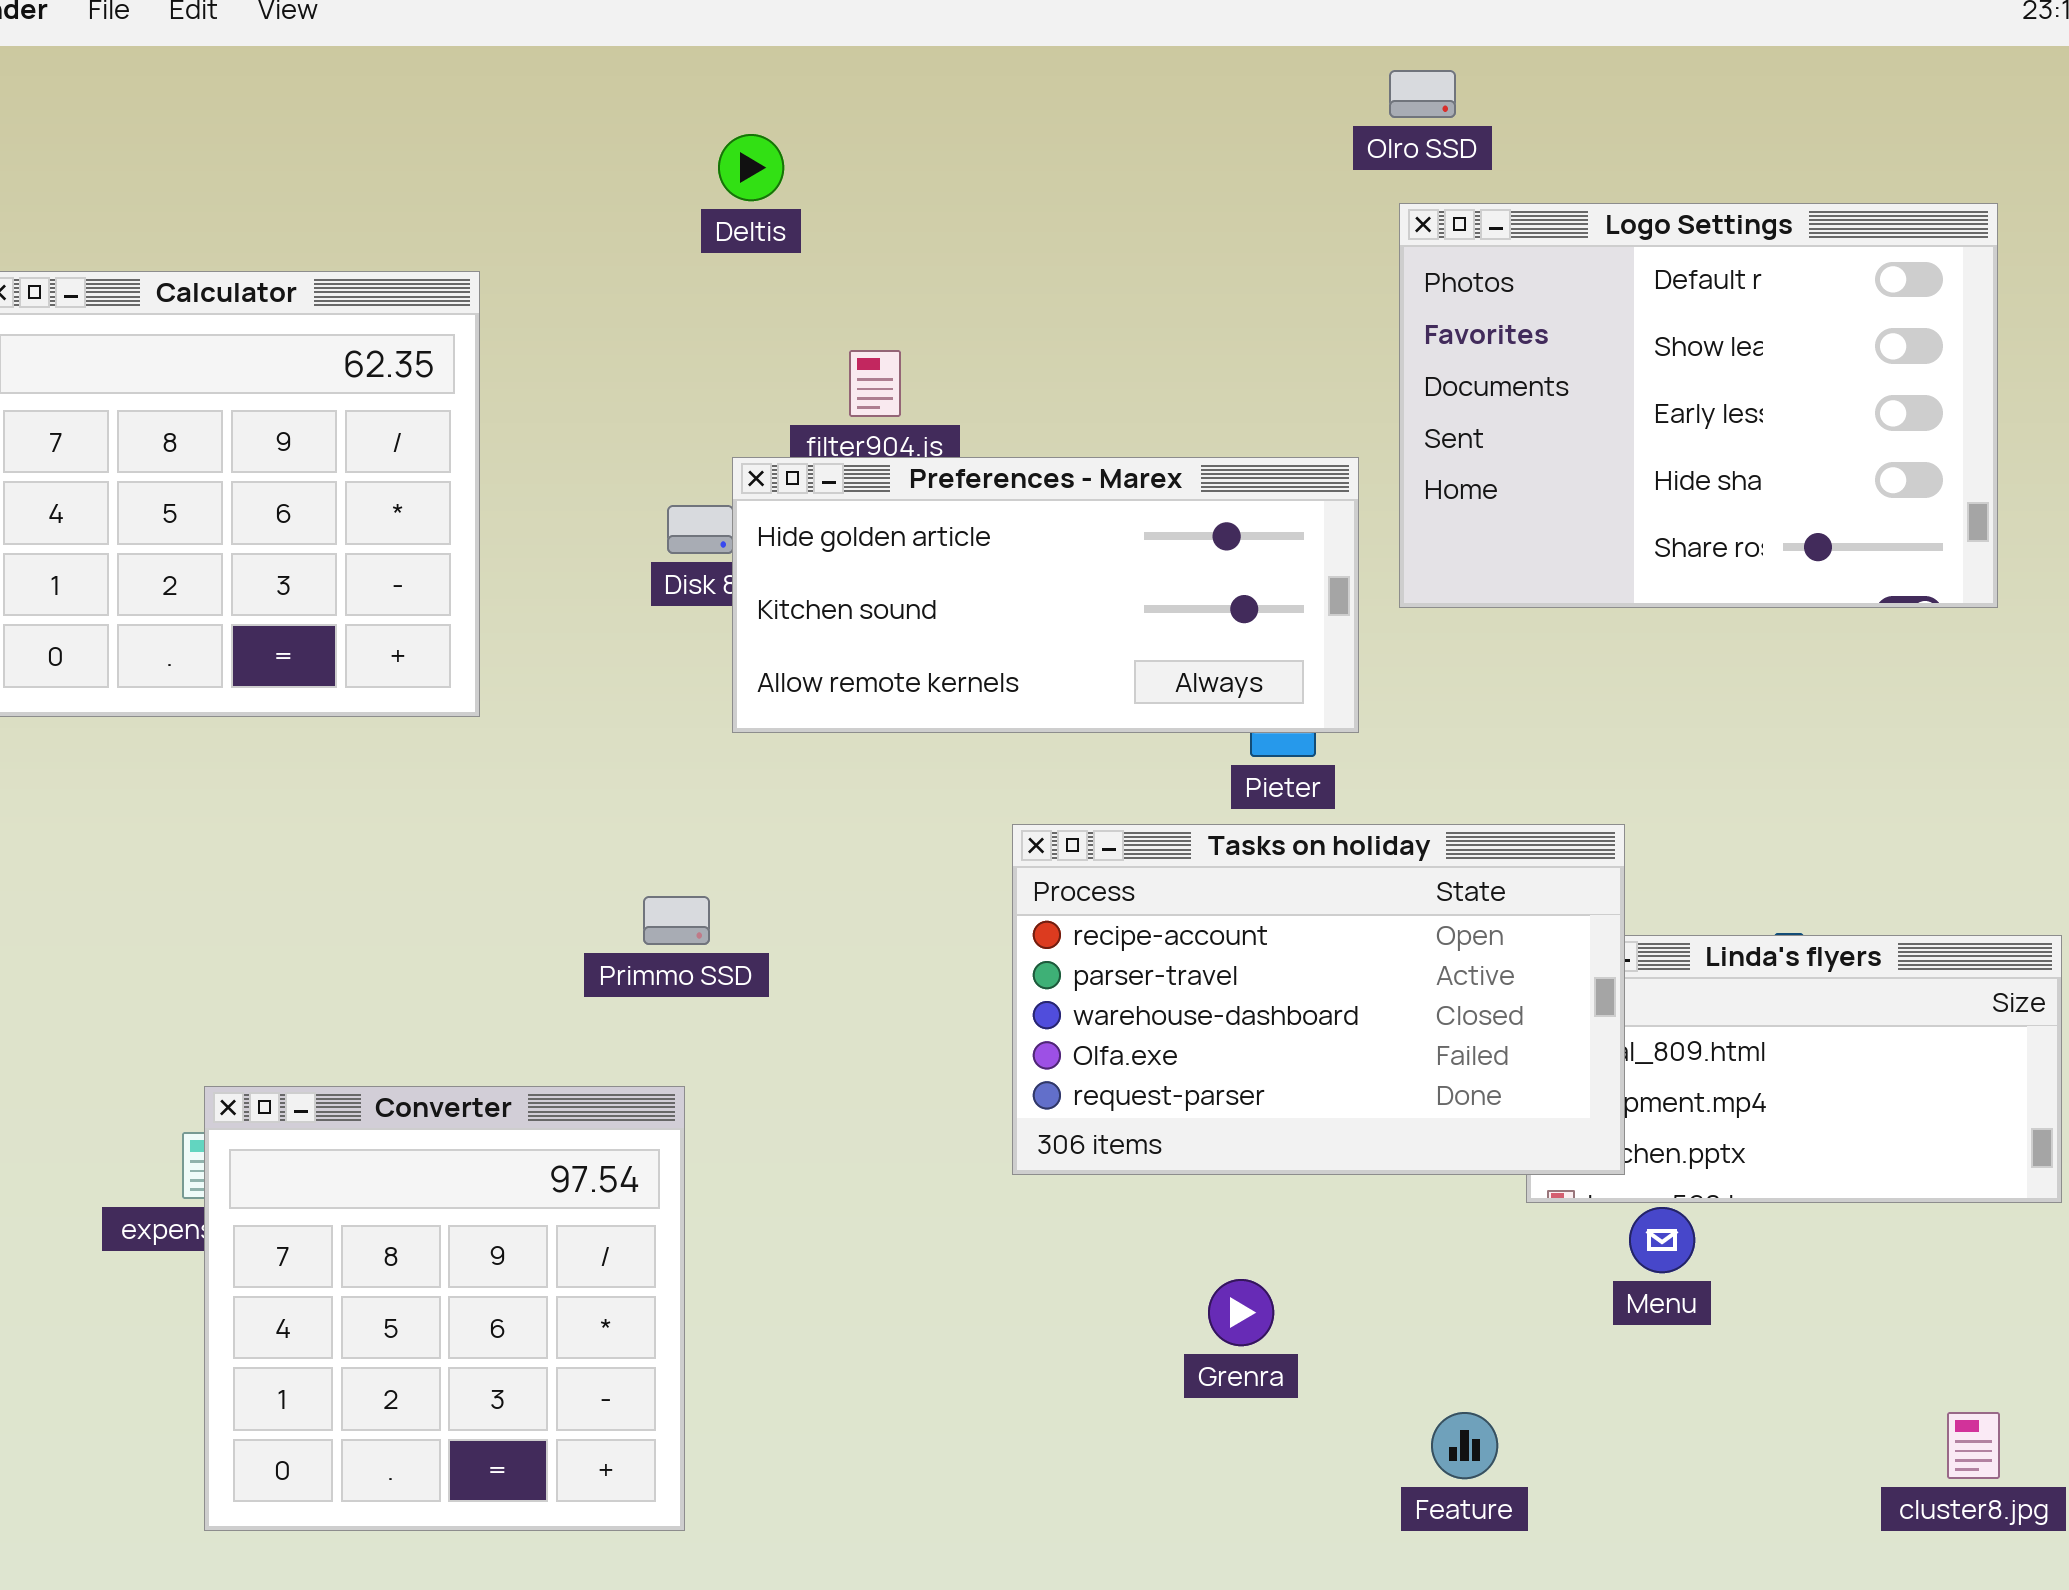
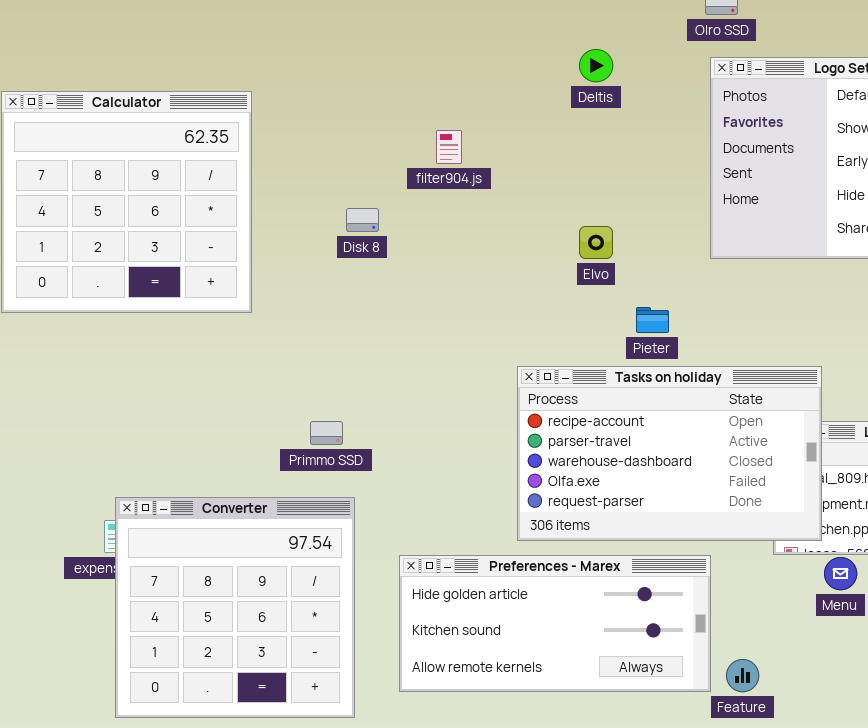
Deltis: [718,134,784,201] -> [579,49,613,82], moved
Preferences - Marex: [732,457,1359,733] -> [399,555,711,692], moved
Primmo SSD: [643,896,710,945] -> [310,421,343,445], moved

